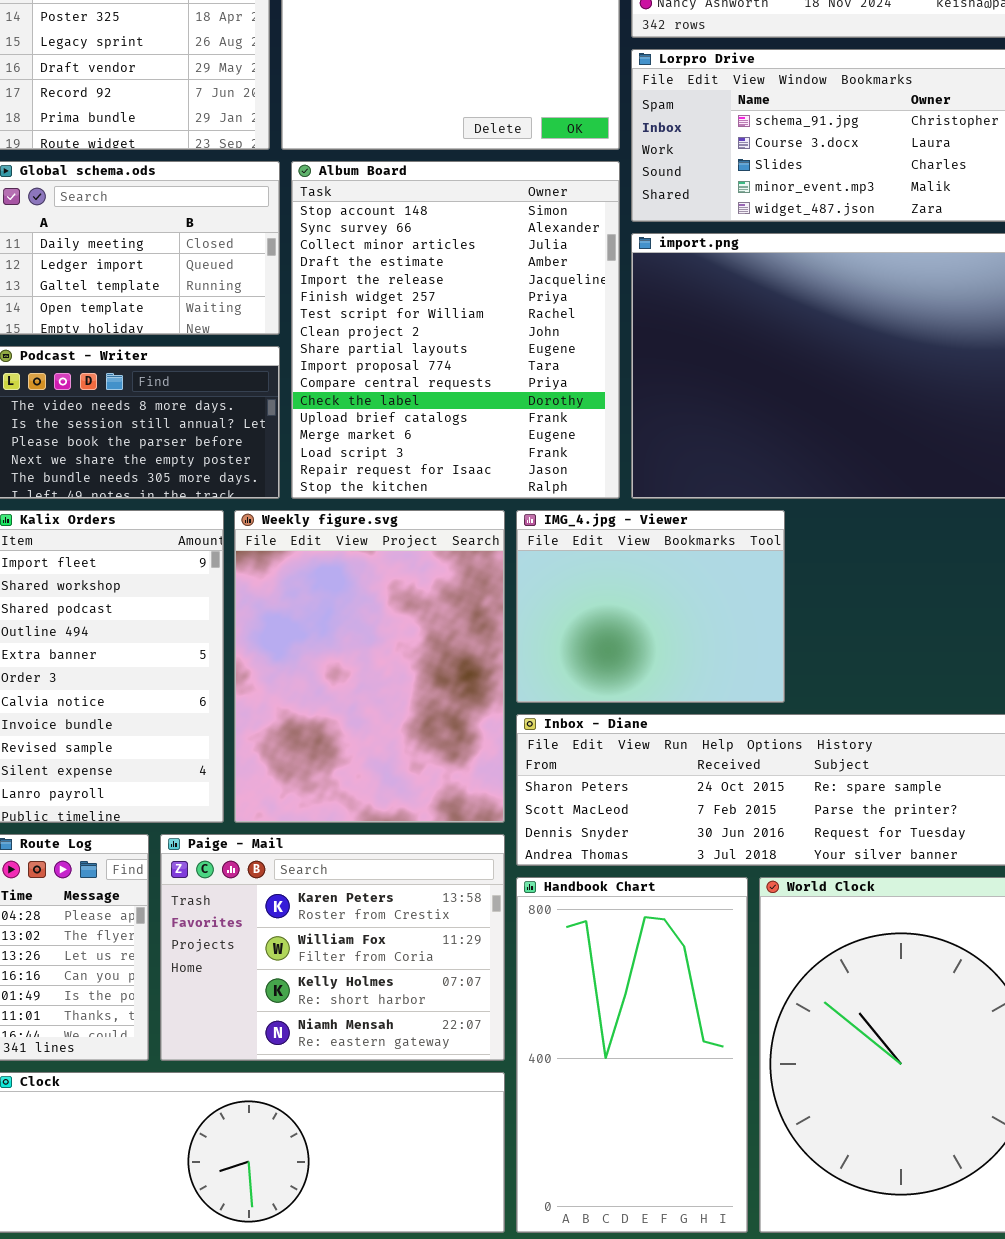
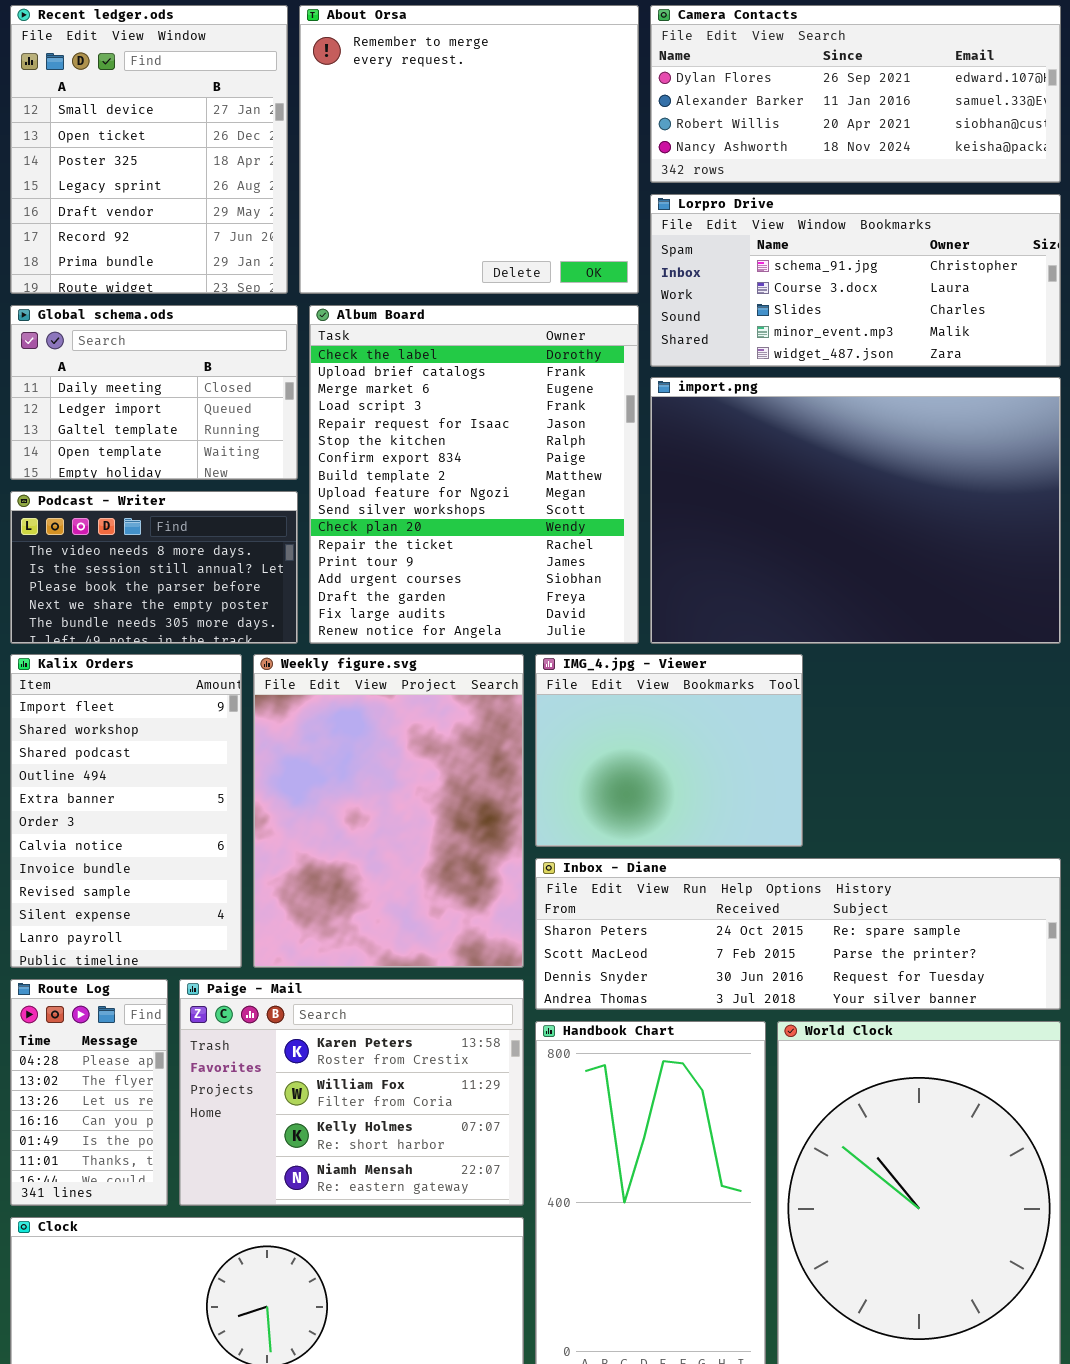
Album Board: [291,161,620,499] -> [309,305,639,644], scrolled down 11 rows

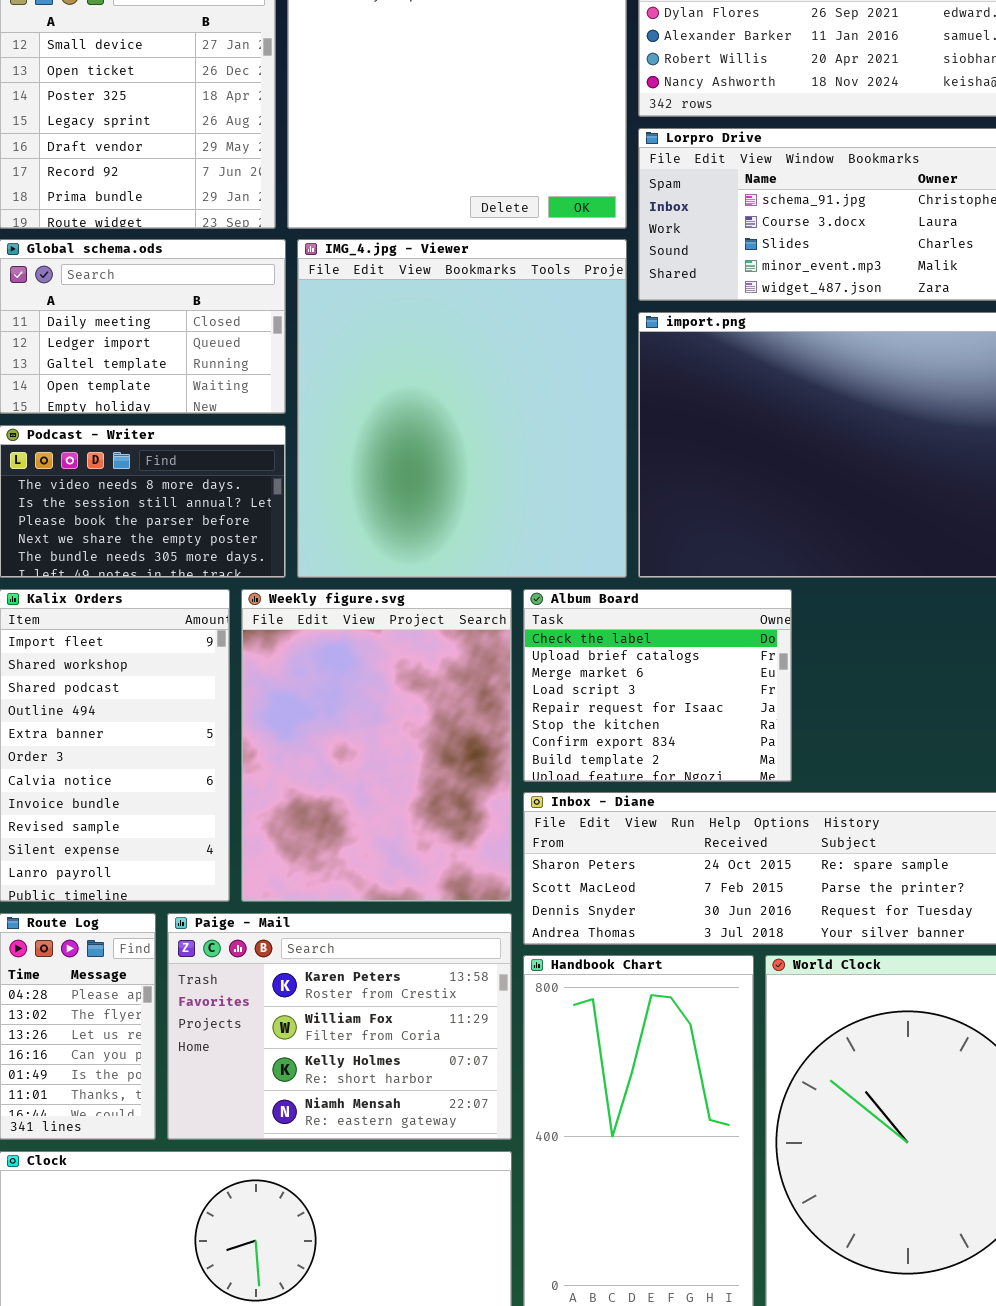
Album Board: [309,305,639,644] -> [523,589,792,782], moved, resized
IMG_4.jpg - Viewer: [535,654,803,847] -> [297,239,627,578], moved, resized

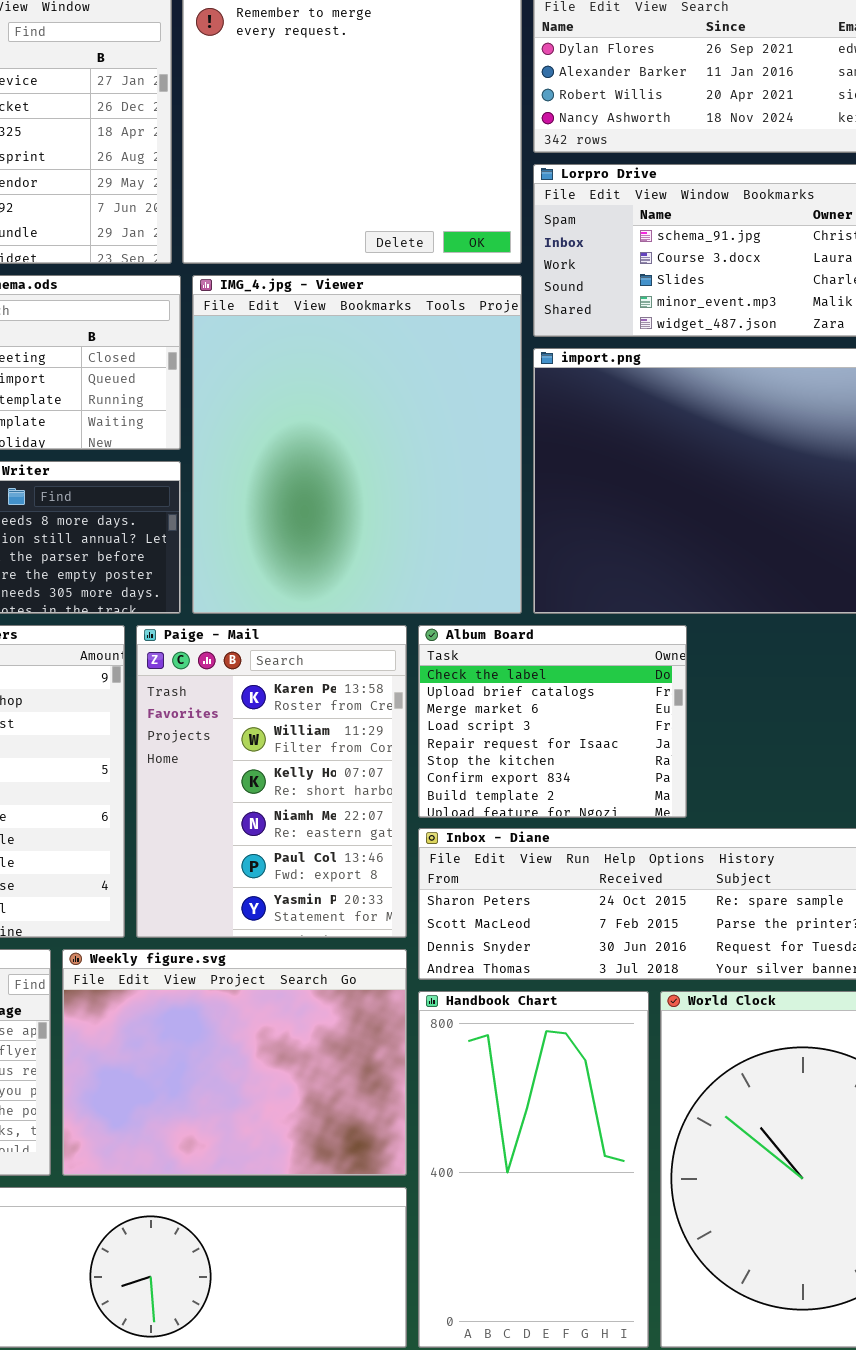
Weekly figure.svg: [241,589,512,902] -> [62,949,407,1176], moved, resized
Paige - Mail: [167,913,512,1140] -> [136,625,407,938], moved, resized

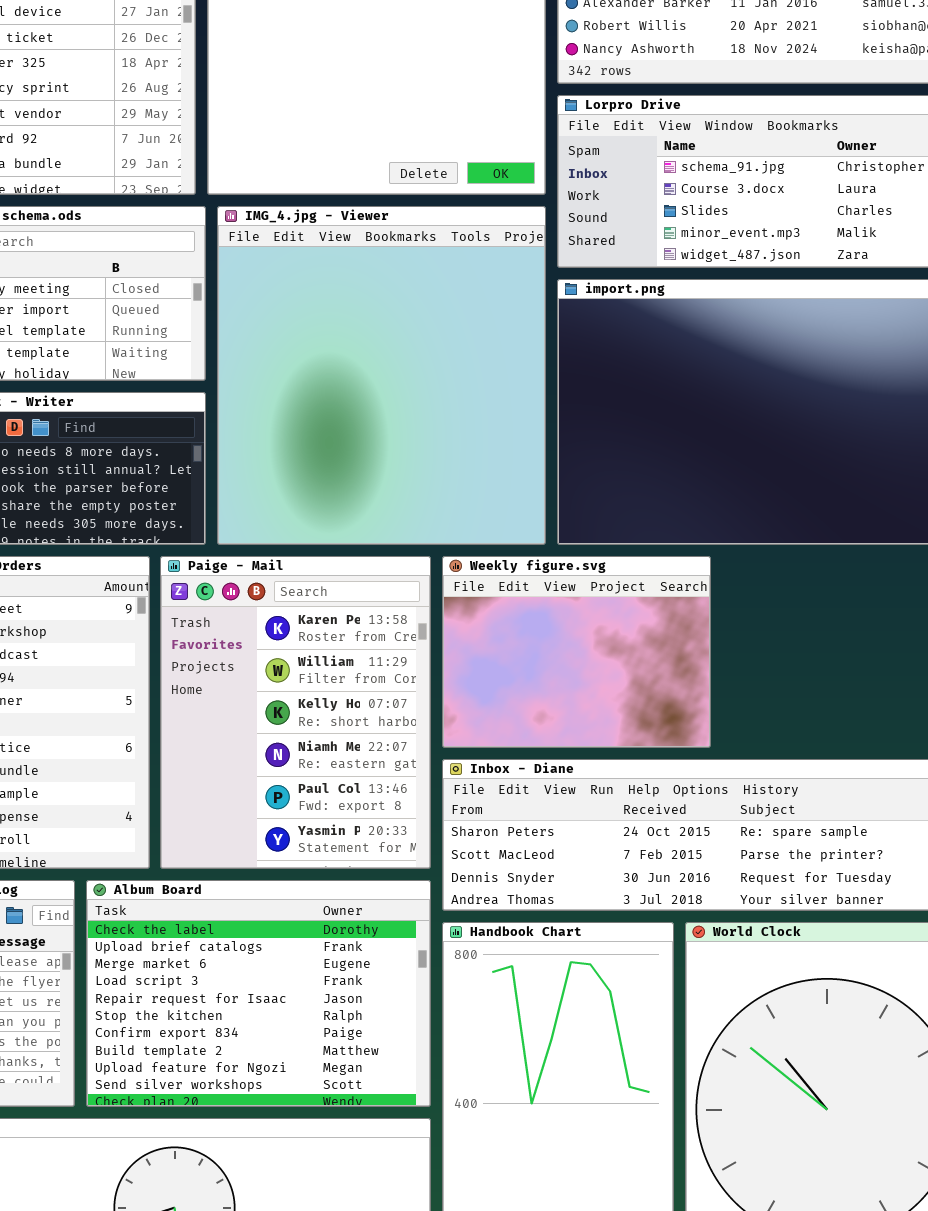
Album Board: [418,625,687,818] -> [86,880,431,1107], moved, resized
Weekly figure.svg: [62,949,407,1176] -> [442,556,711,748], moved, resized

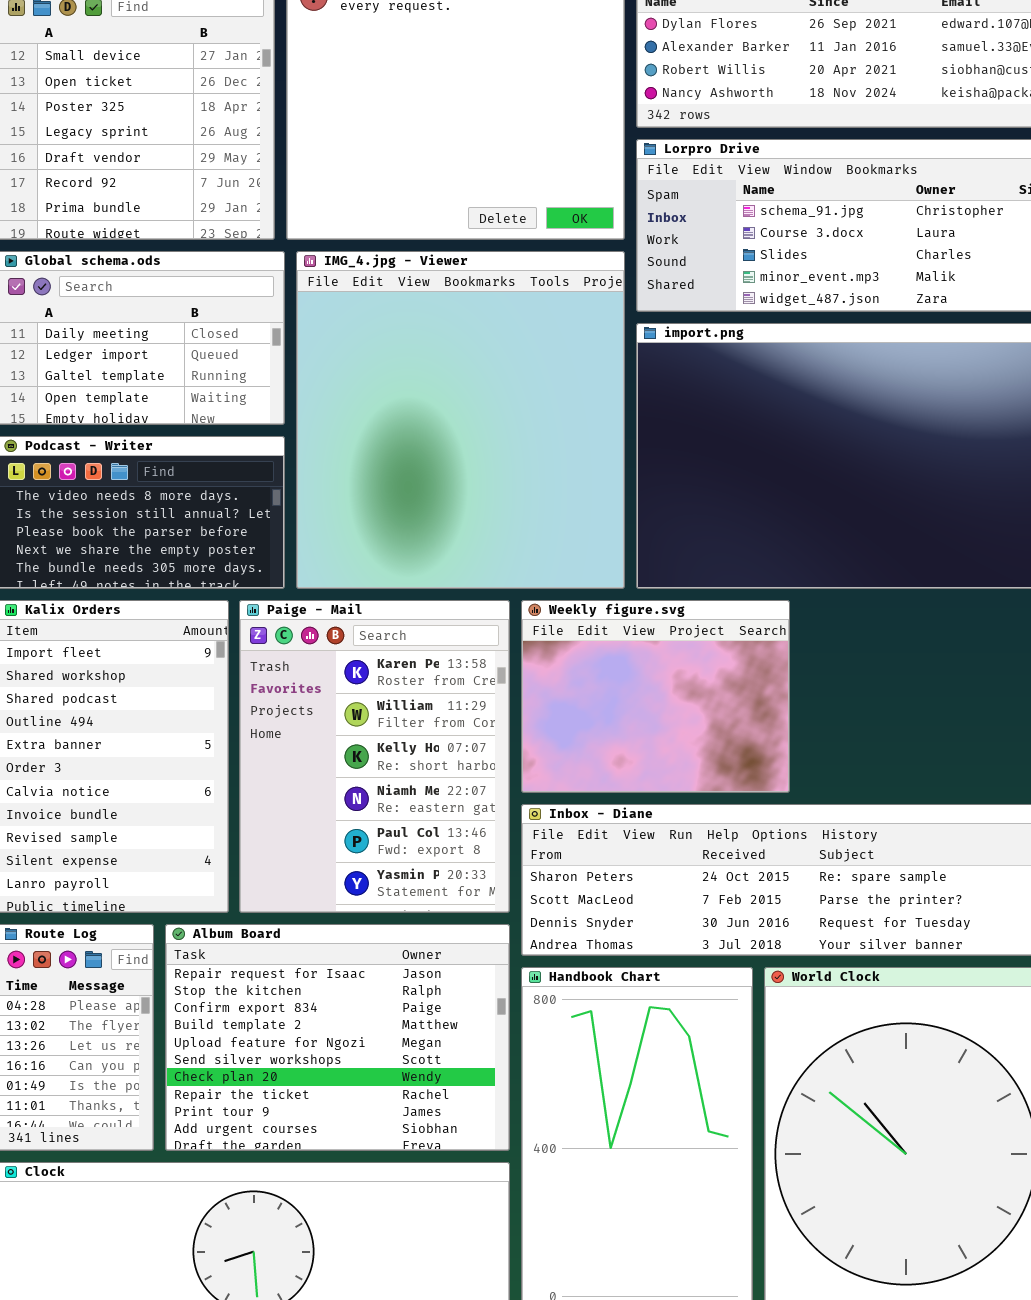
Album Board: [86,880,431,1107] -> [165,924,510,1151], scrolled down 4 rows

